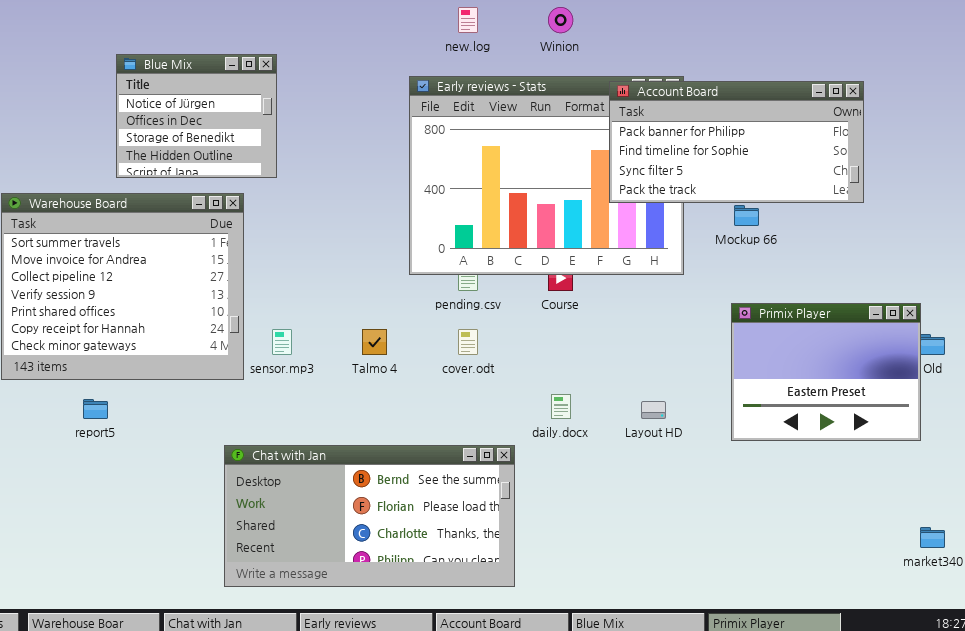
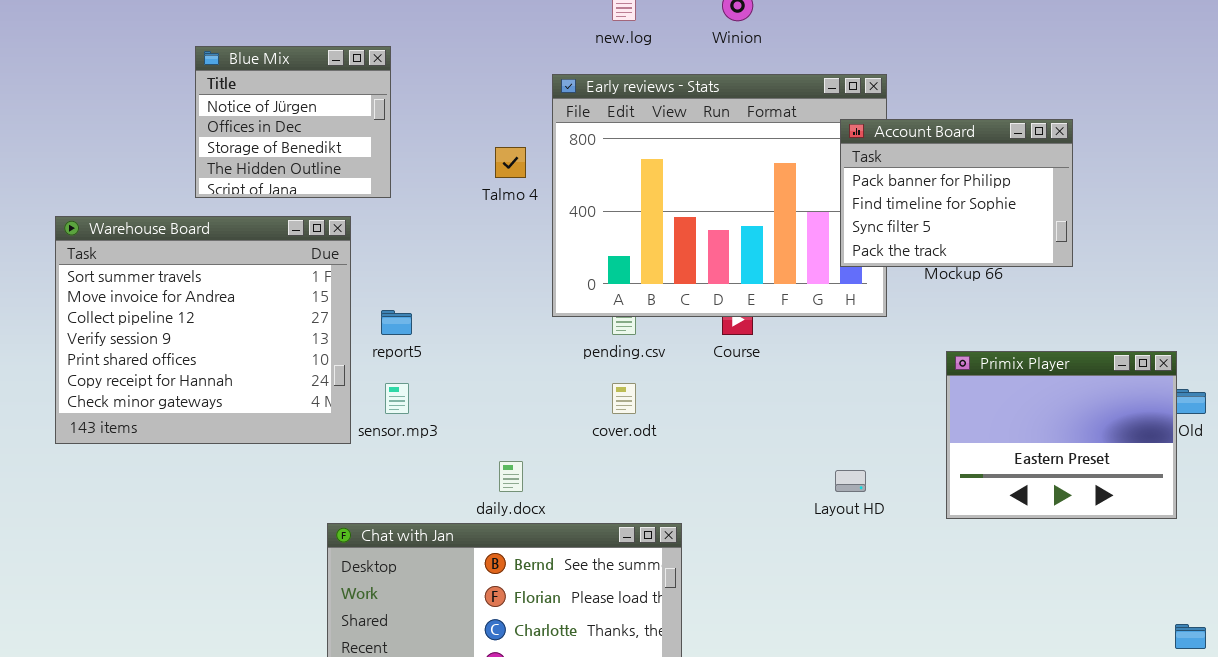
Account Board: [609,81,864,203] -> [840,119,1073,267], moved, resized
Talmo 4: [362,329,387,355] -> [495,147,526,178], moved
daily.docx: [551,394,571,419] -> [499,461,523,492], moved
report5: [83,399,108,419] -> [381,310,412,335], moved

